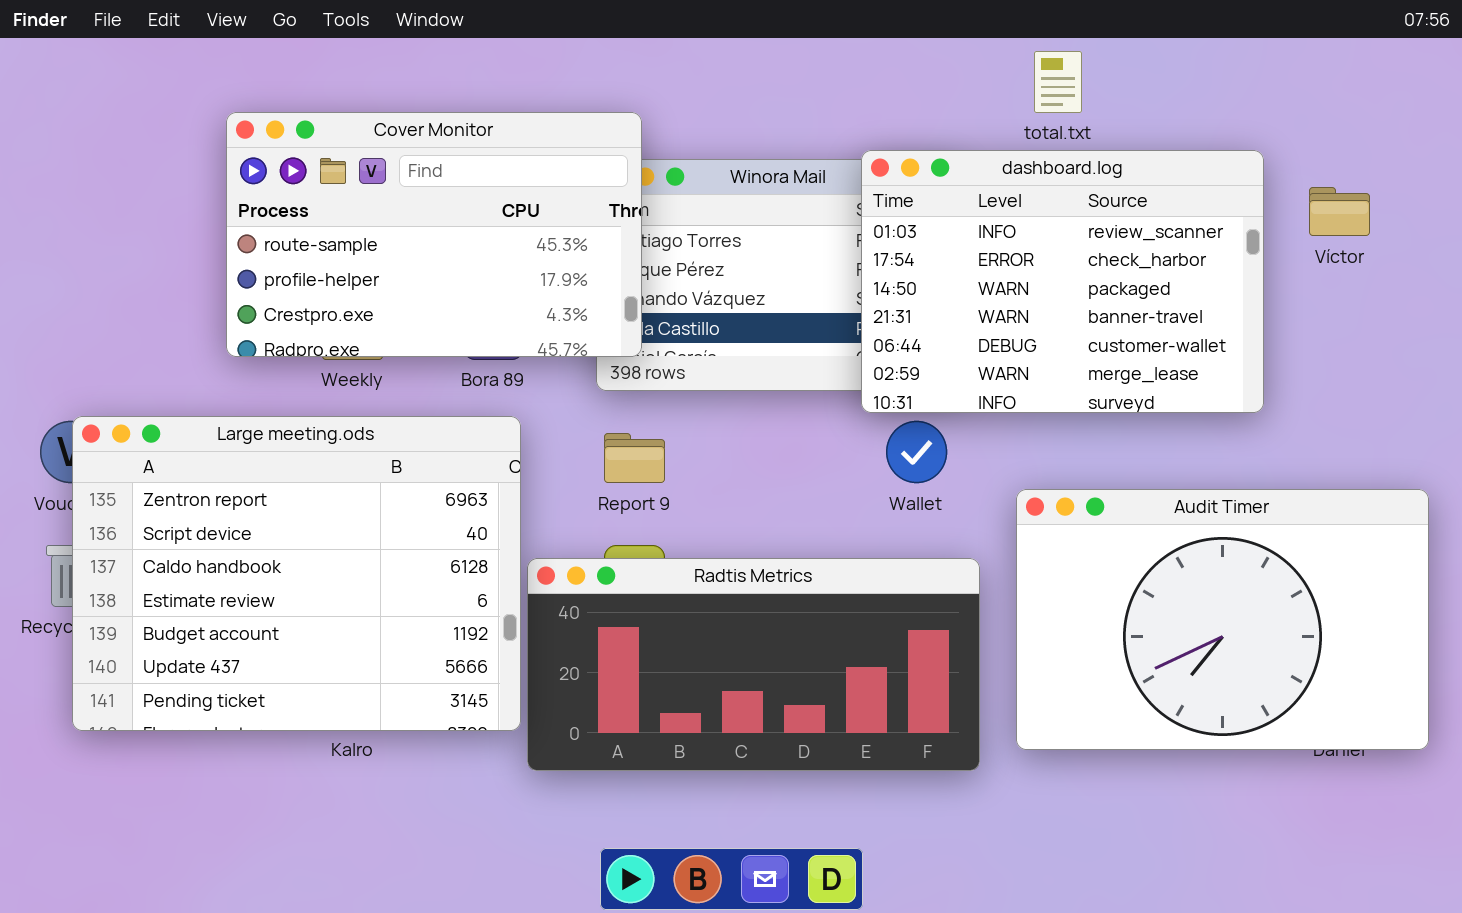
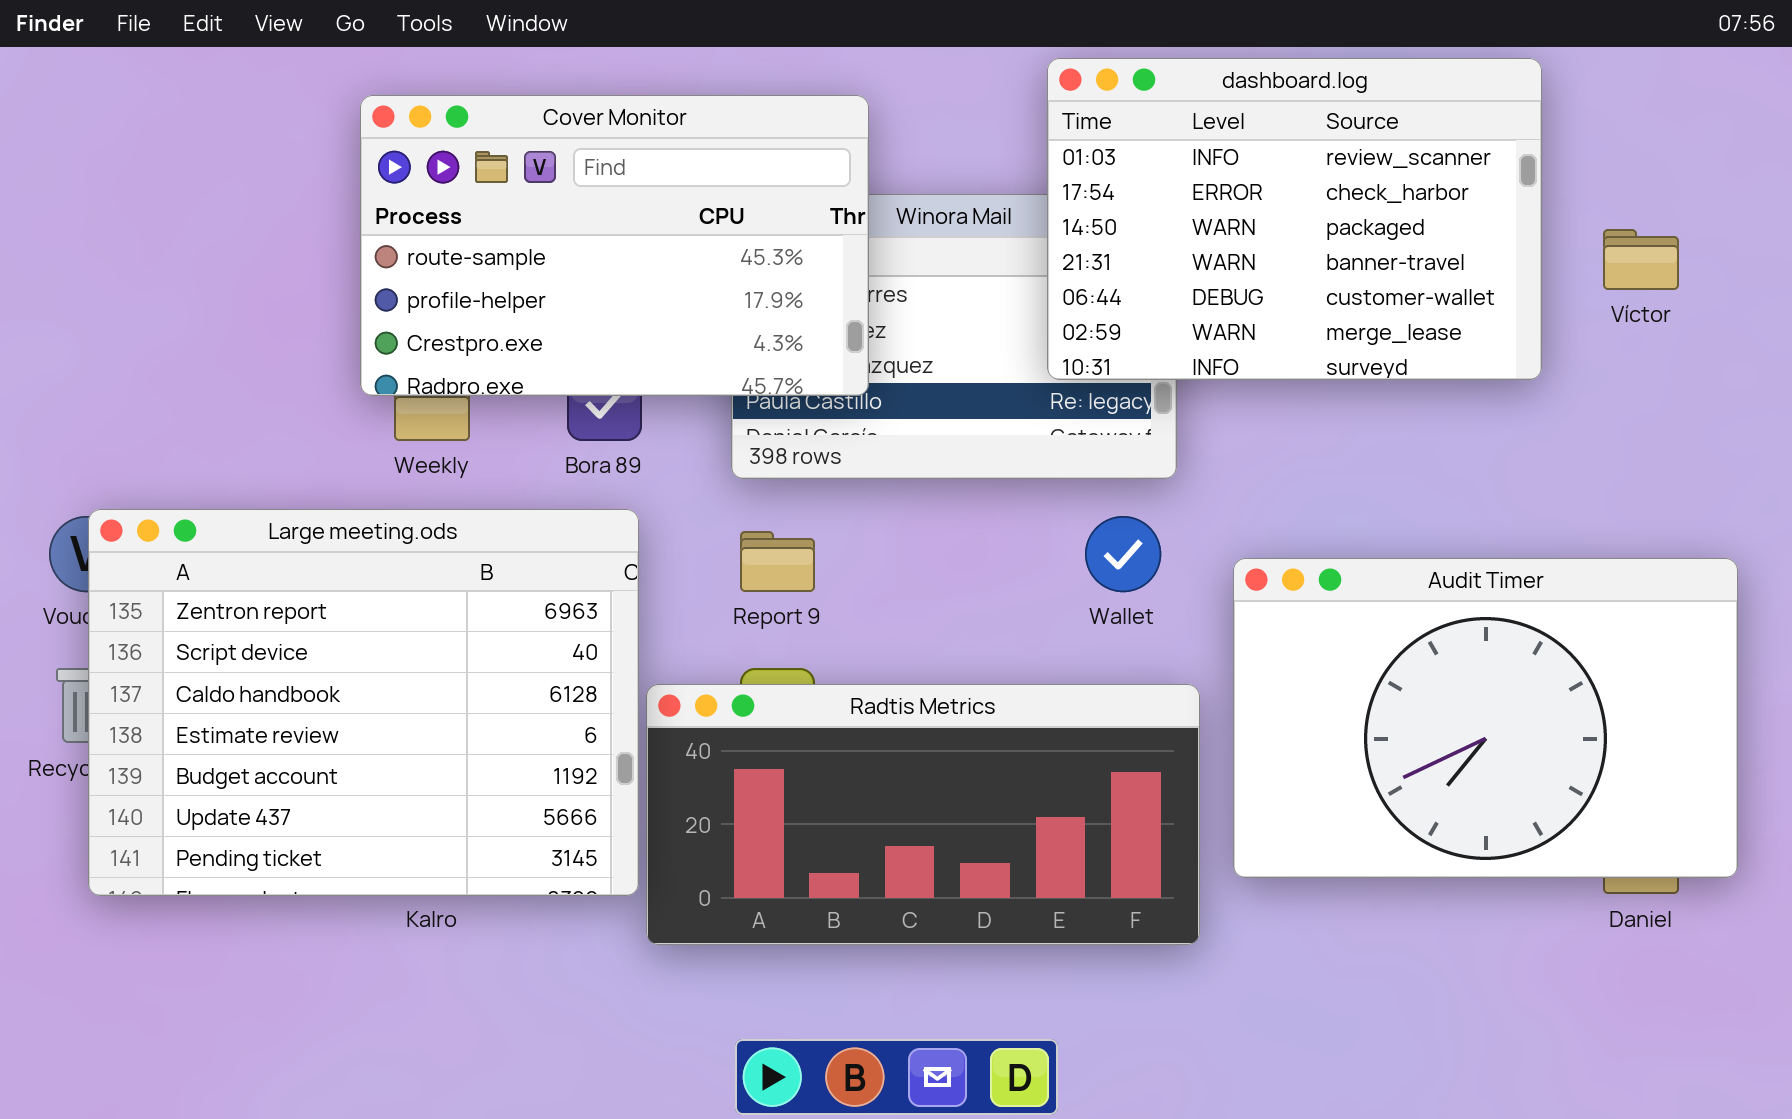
Cover Monitor: [226,112,642,357] -> [360,95,869,396], moved
dashboard.log: [861,150,1264,413] -> [1047,58,1542,380], moved
Audit Timer: [1016,489,1429,750] -> [1233,558,1738,878], moved

